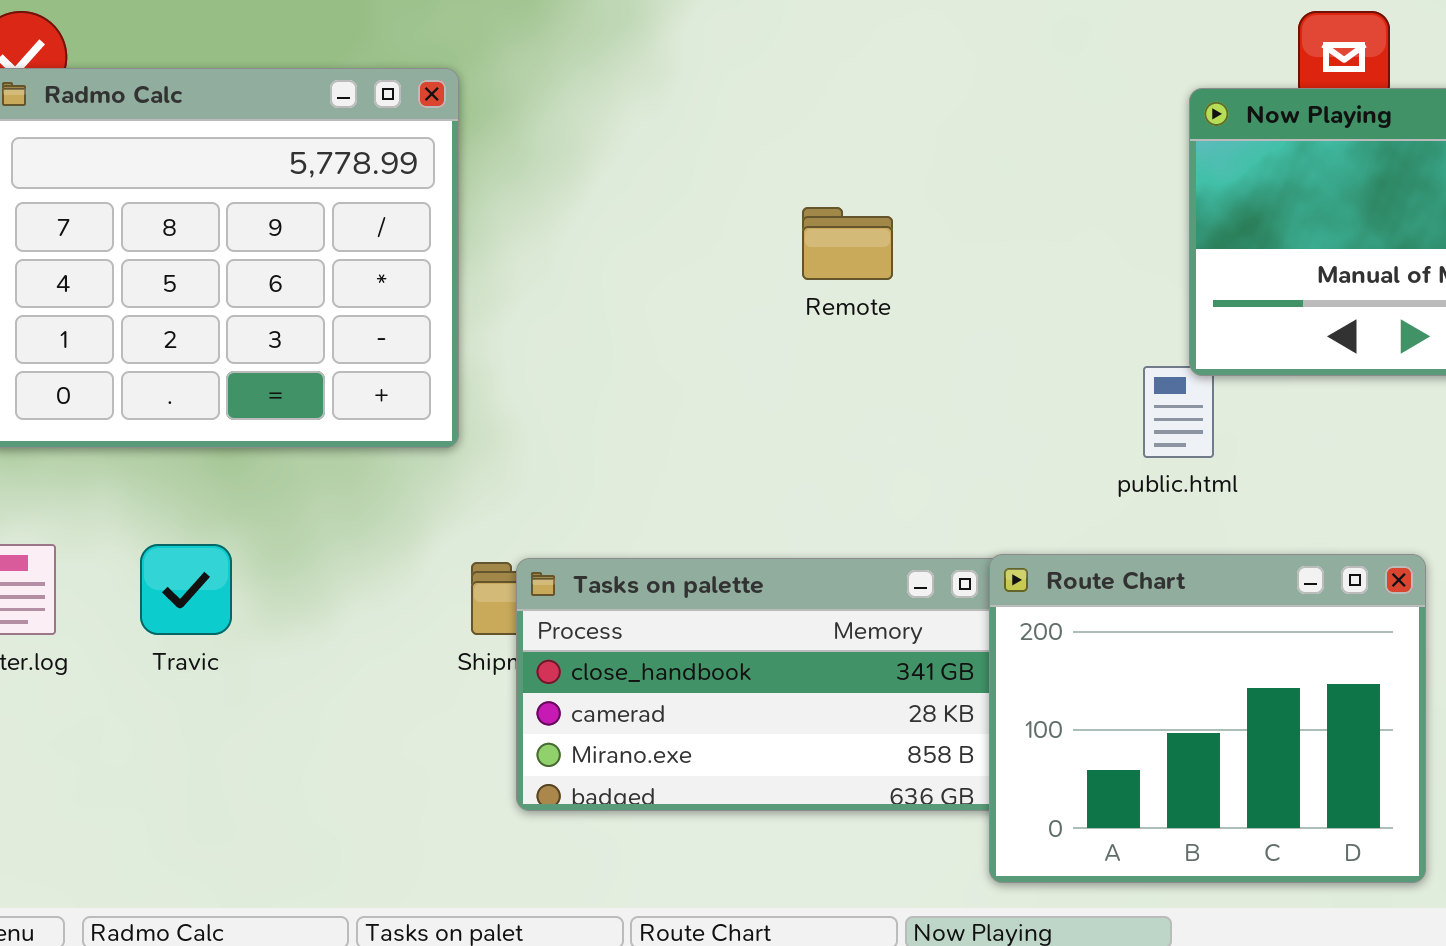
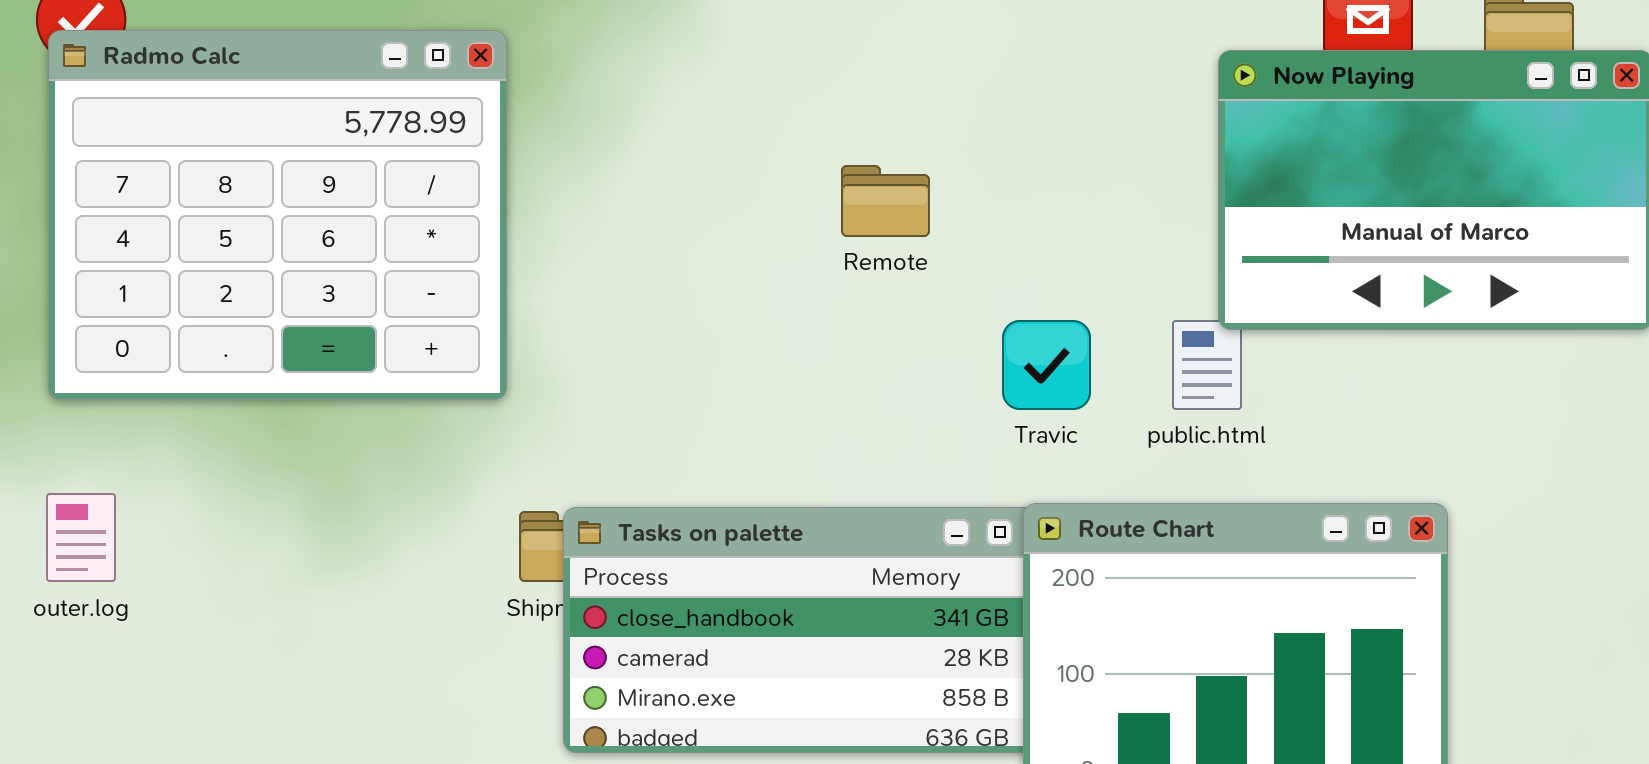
Travic: [140,544,232,635] -> [1002,320,1091,410], moved

